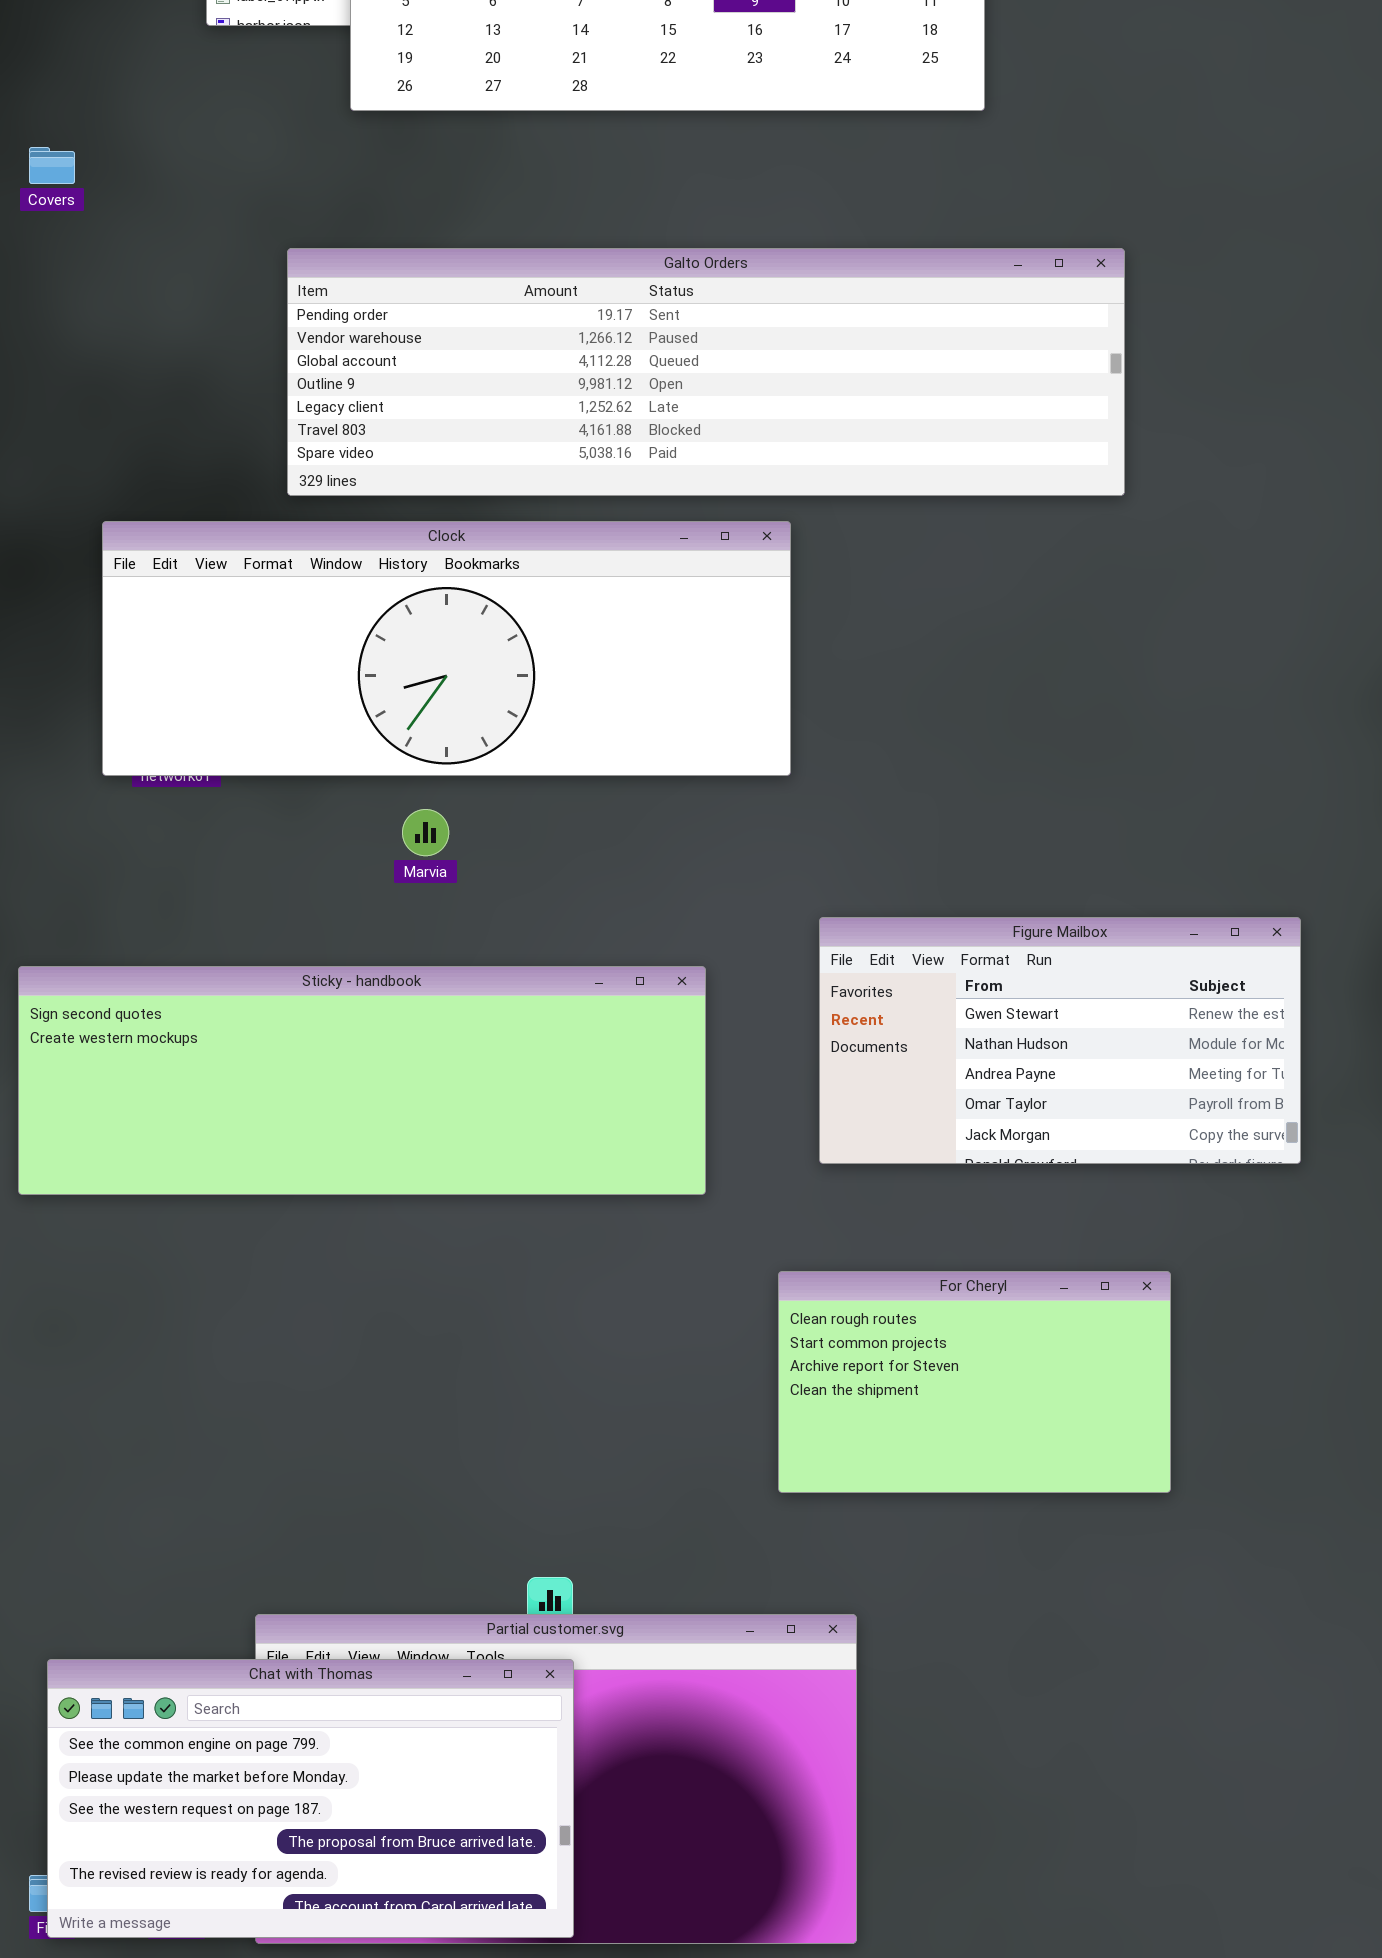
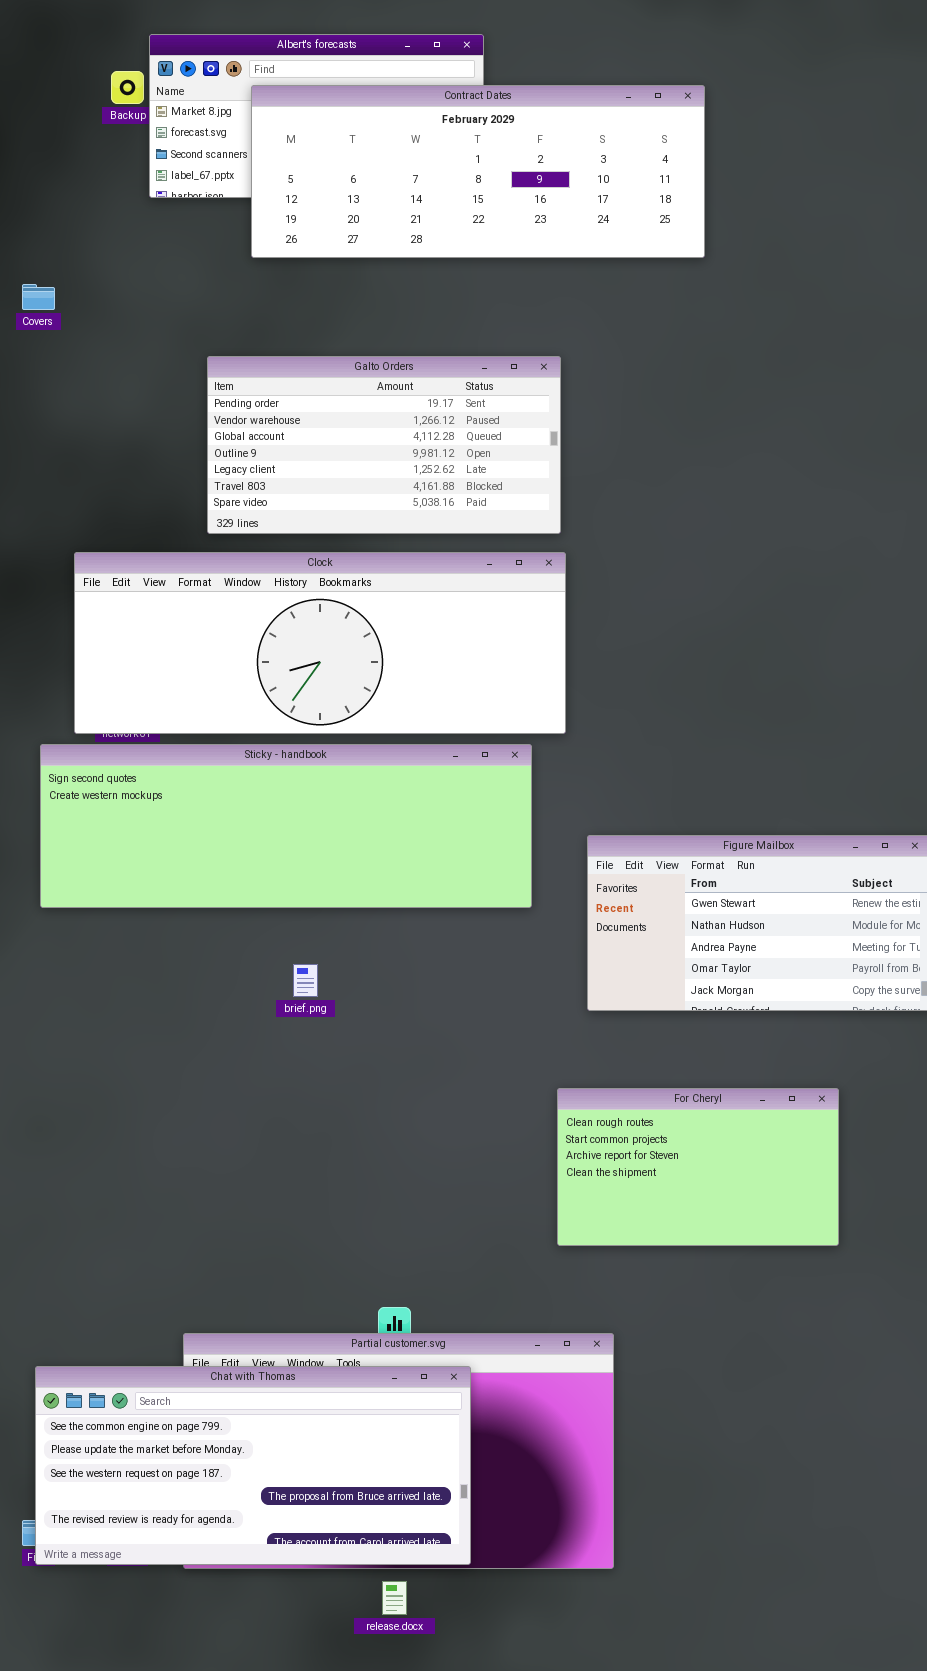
Galto Orders: [287,248,1125,496] -> [207,356,561,534], resized
Sticky - handbook: [18,966,706,1195] -> [40,744,532,908], moved
Chat with Thomas: [47,1659,574,1938] -> [35,1366,471,1565], resized

